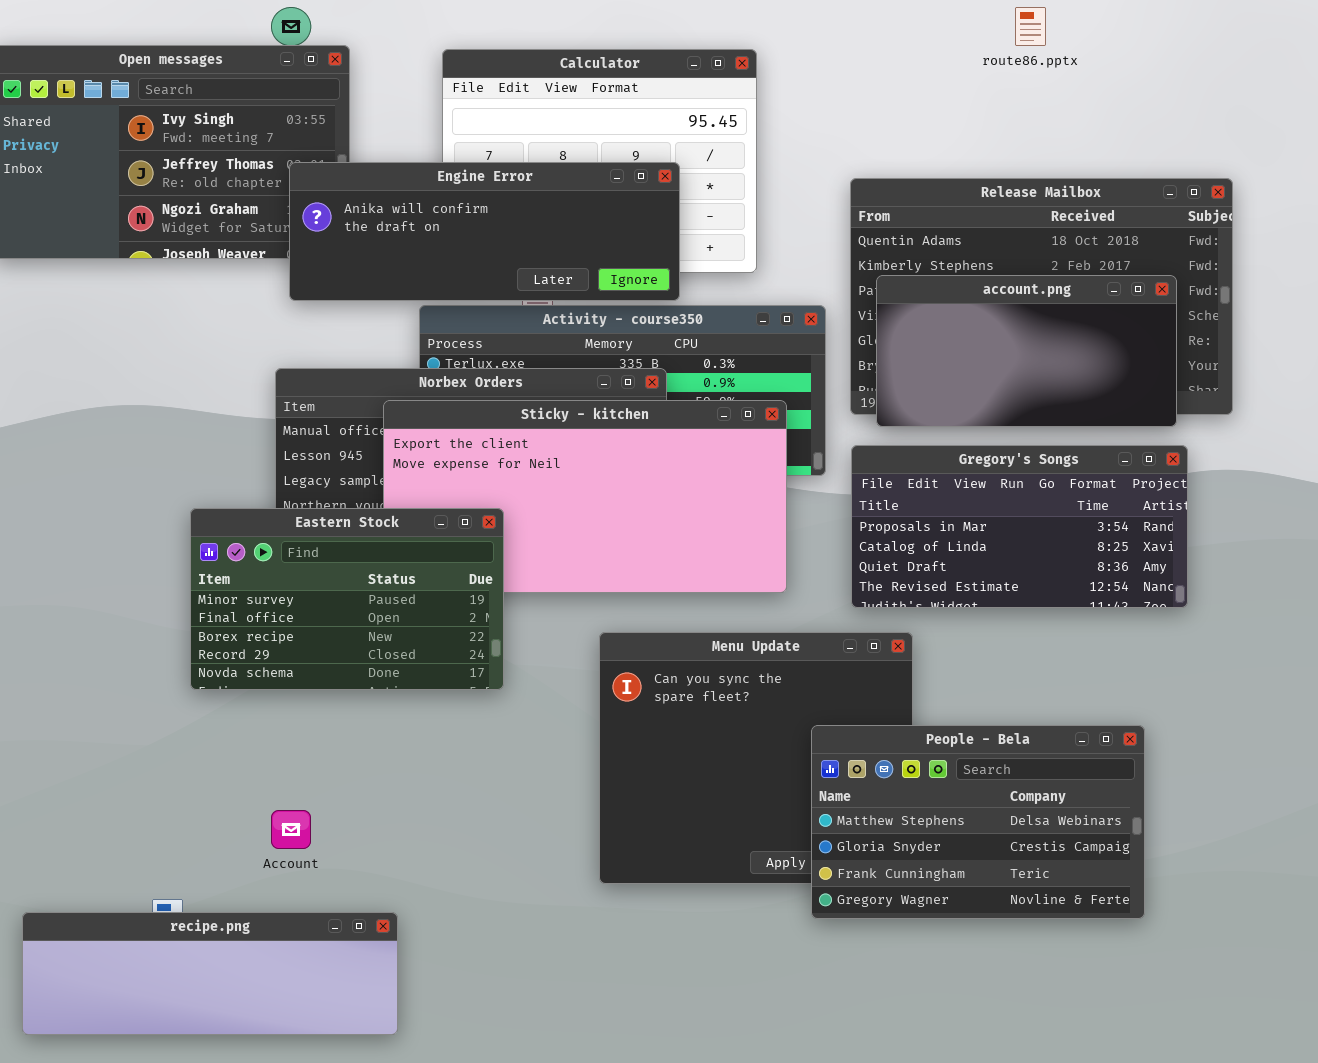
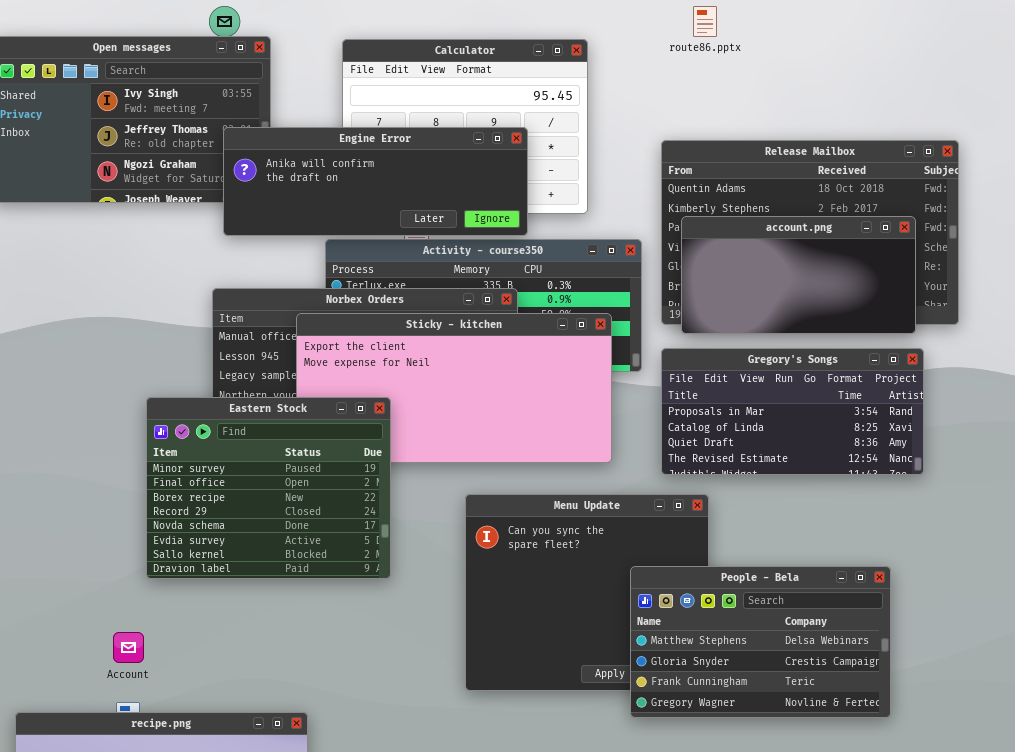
route86.pptx: [1015,7,1046,46] -> [693,6,717,37], moved
Eastern Stock: [190,508,504,690] -> [146,397,391,579], resized
Account: [271,810,311,849] -> [113,632,144,663], moved

